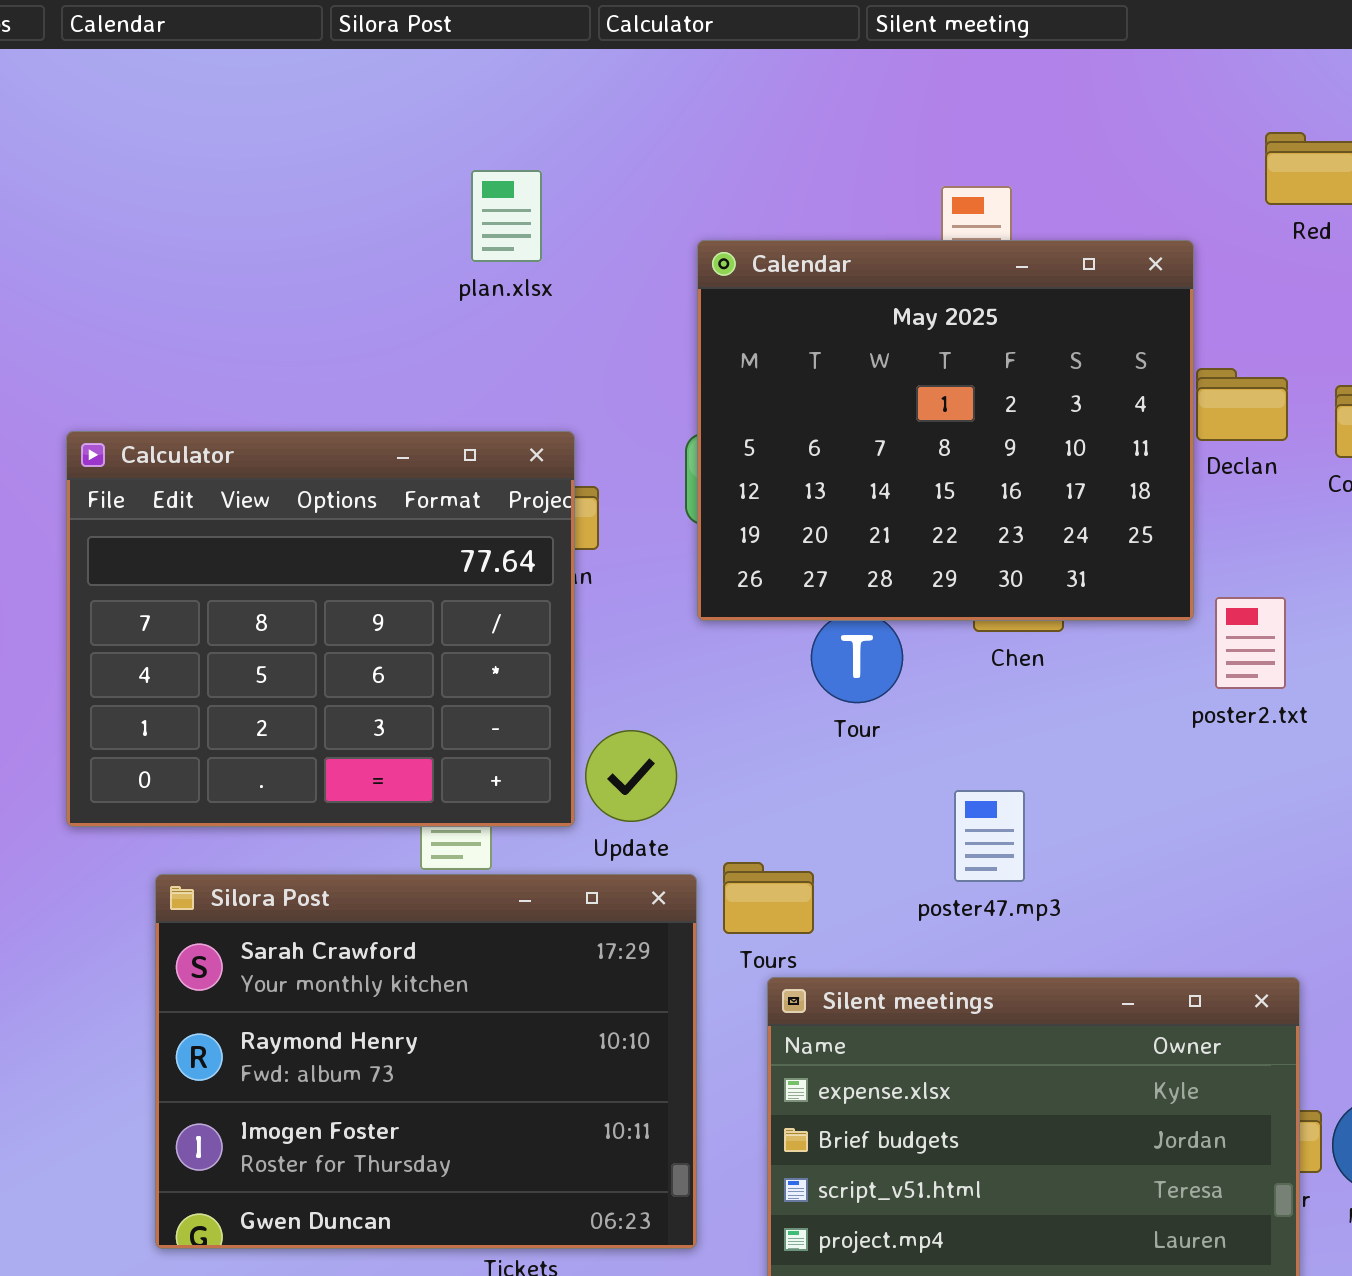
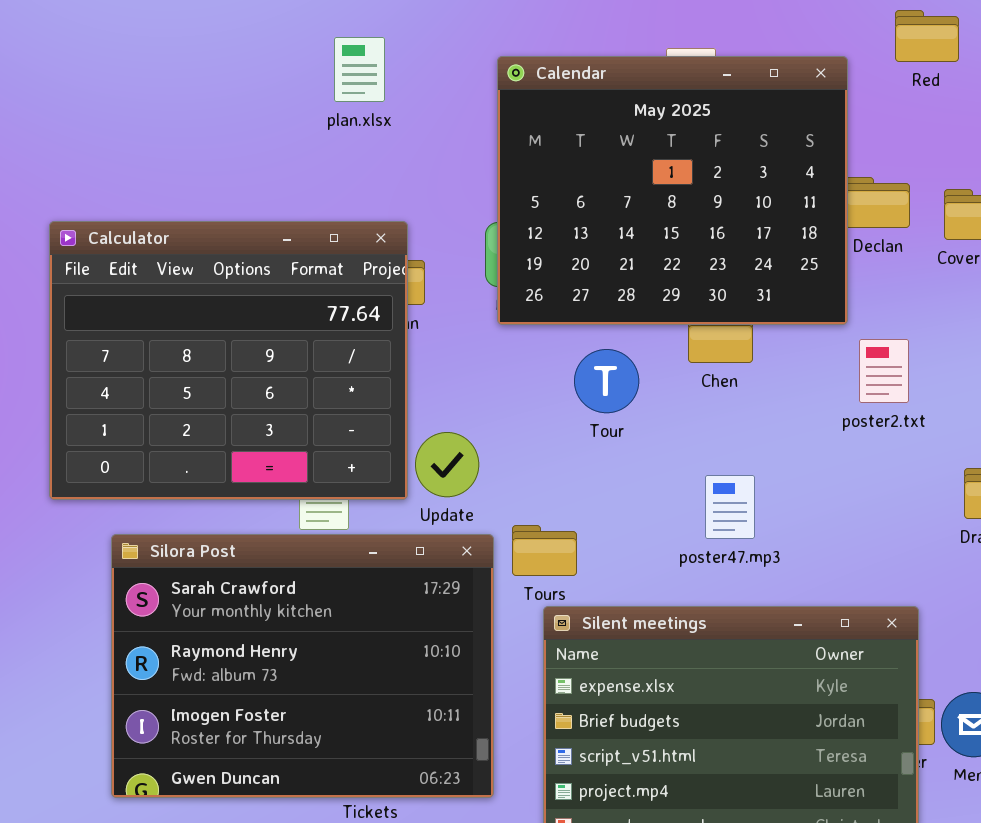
Calendar: [697,240,1194,621] -> [497,56,848,325], moved
poster47.mp3: [954,790,1025,882] -> [705,475,755,539], moved

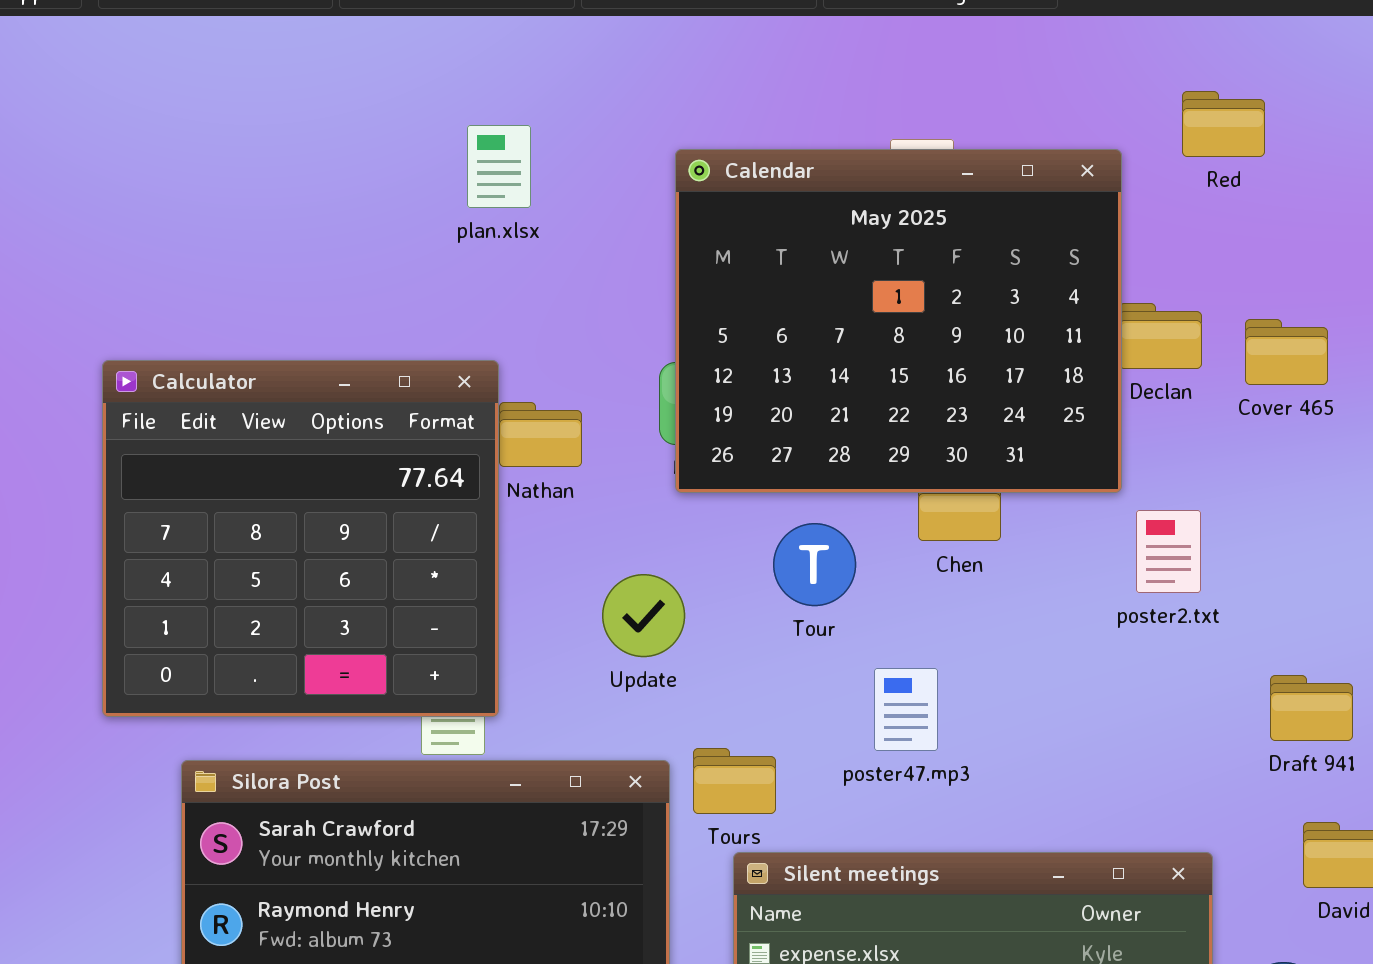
Calculator: [49,221,408,500] -> [102,360,499,717], resized
Update: [415,432,479,497] -> [602,574,685,657], moved
poster47.mp3: [705,475,755,539] -> [874,668,938,751], moved

